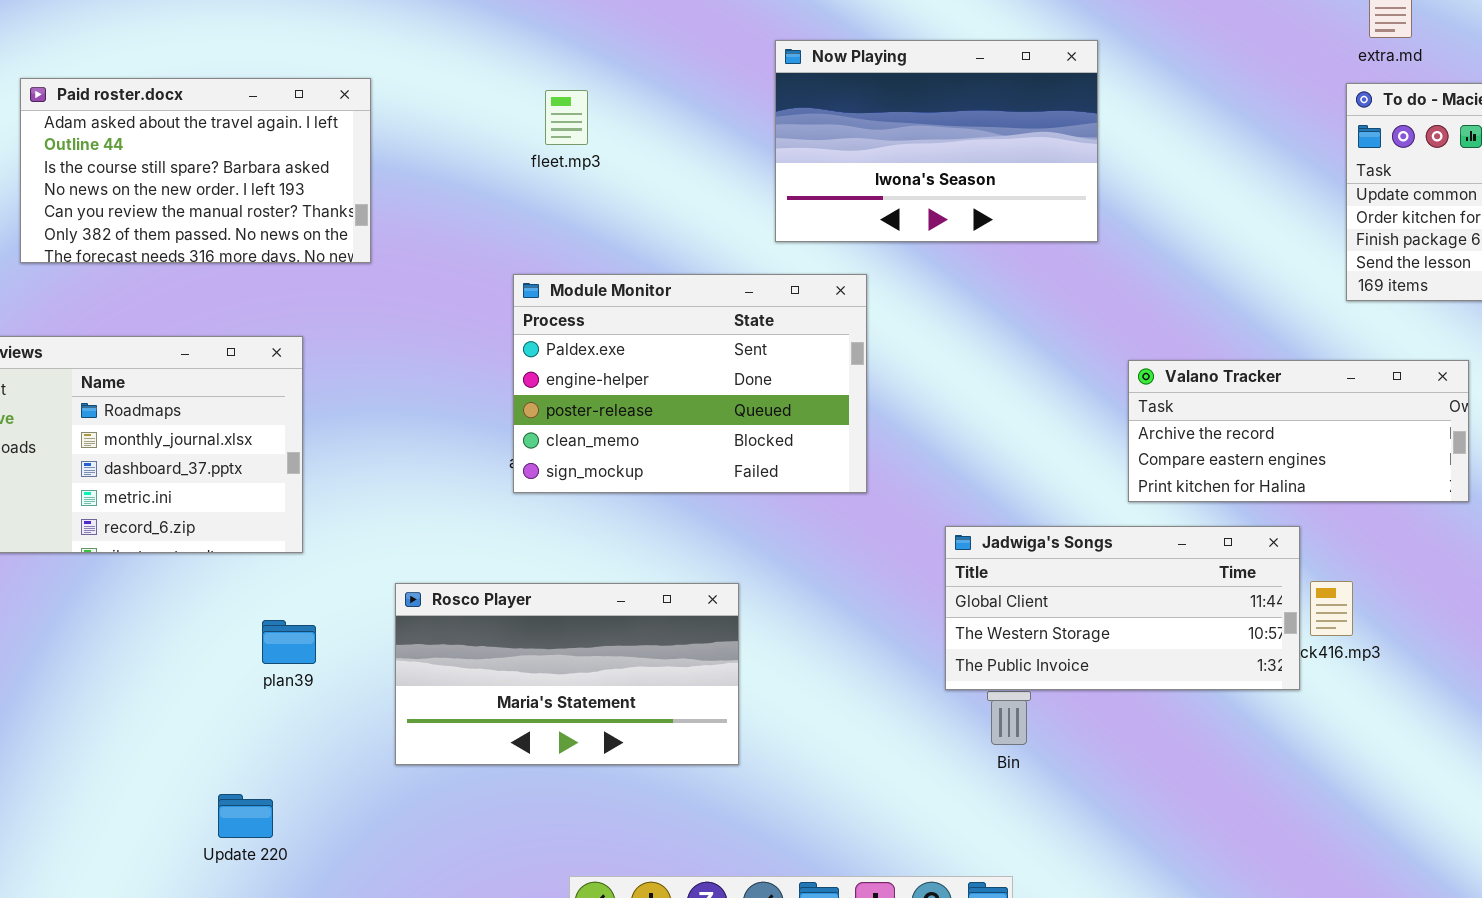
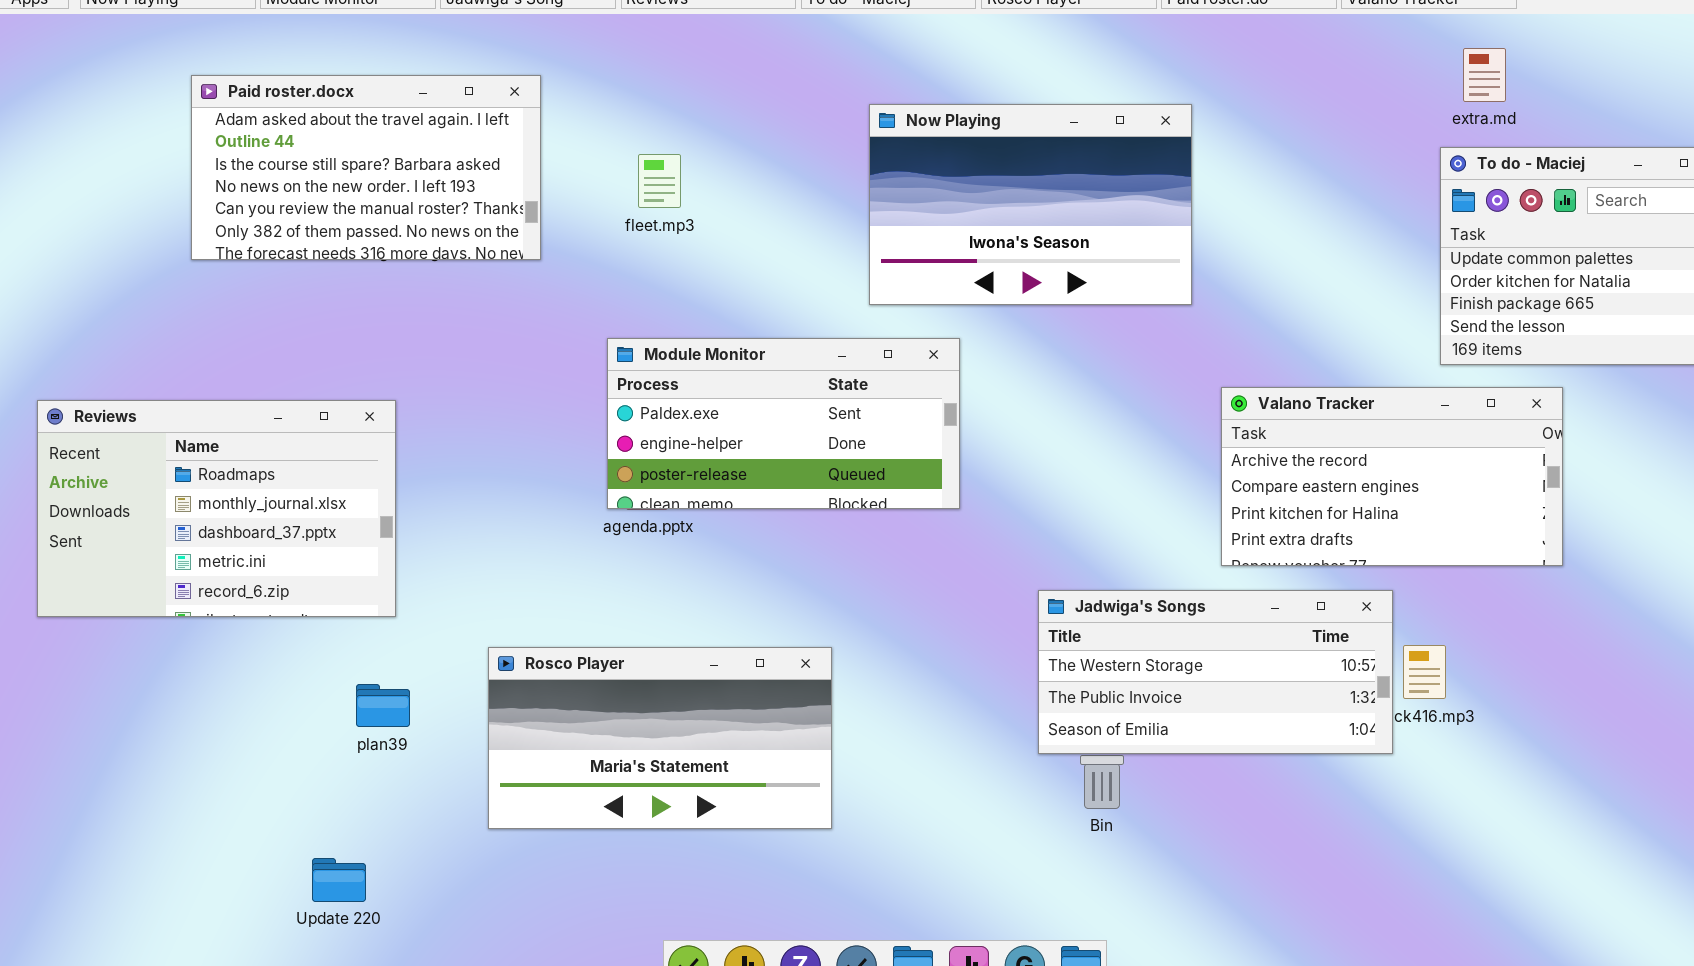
Paid roster.docx: [20,78,371,263] -> [191,75,541,260], moved
Module Monitor: [513,274,867,493] -> [607,338,960,509], resized
Valano Tracker: [1128,360,1469,502] -> [1221,387,1563,566], resized
Jadwiga's Songs: [945,526,1300,690] -> [1038,590,1393,754], scrolled down 1 row

